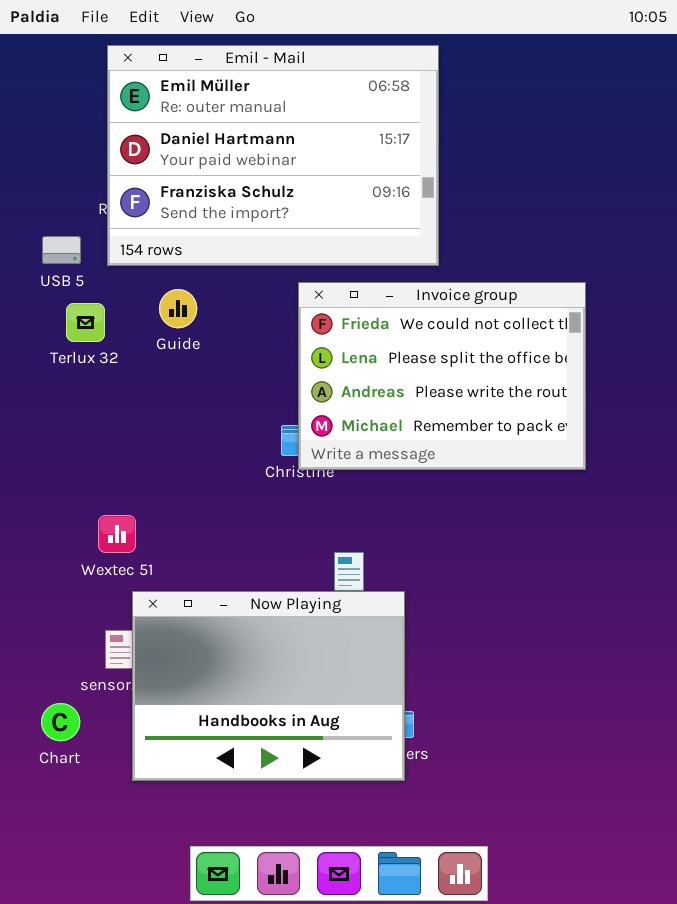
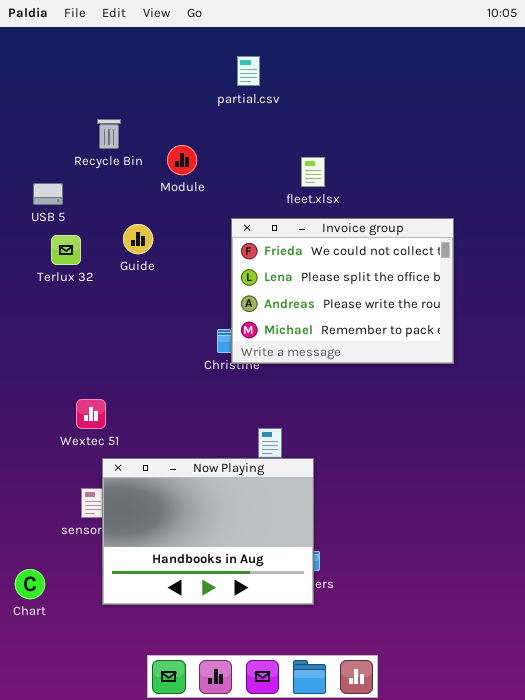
Emil - Mail: [107,45,439,266] -> none, closed
Chart: [41,703,80,741] -> [15,569,45,599], moved

